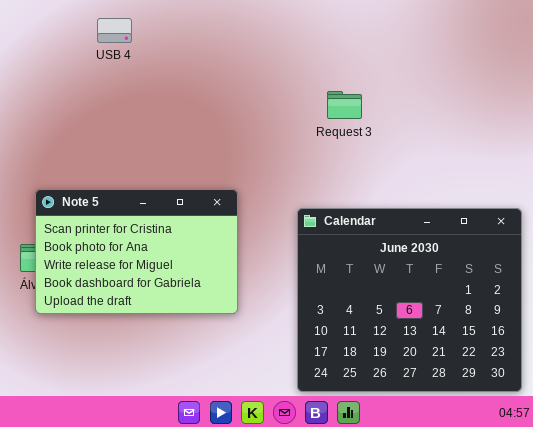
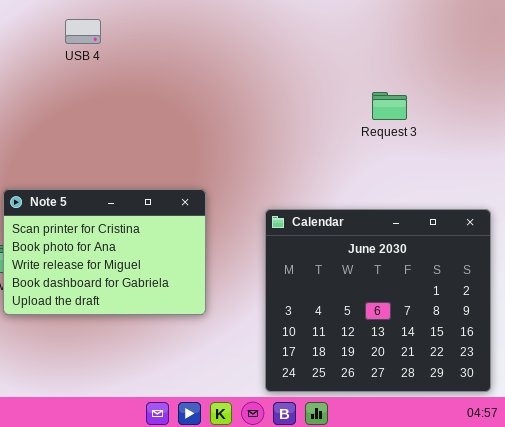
Request 3: [327,91,362,119] -> [372,92,407,120], moved

